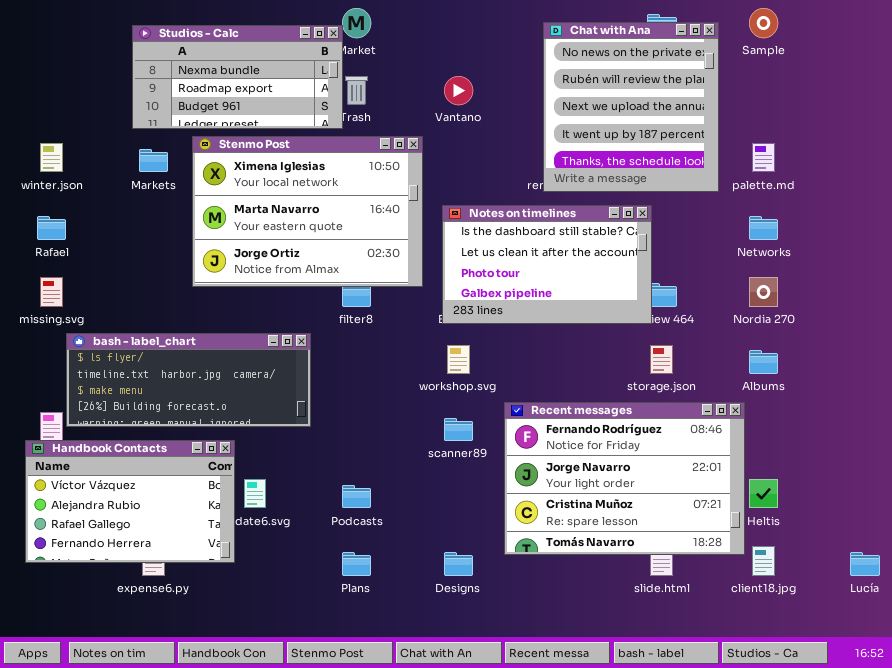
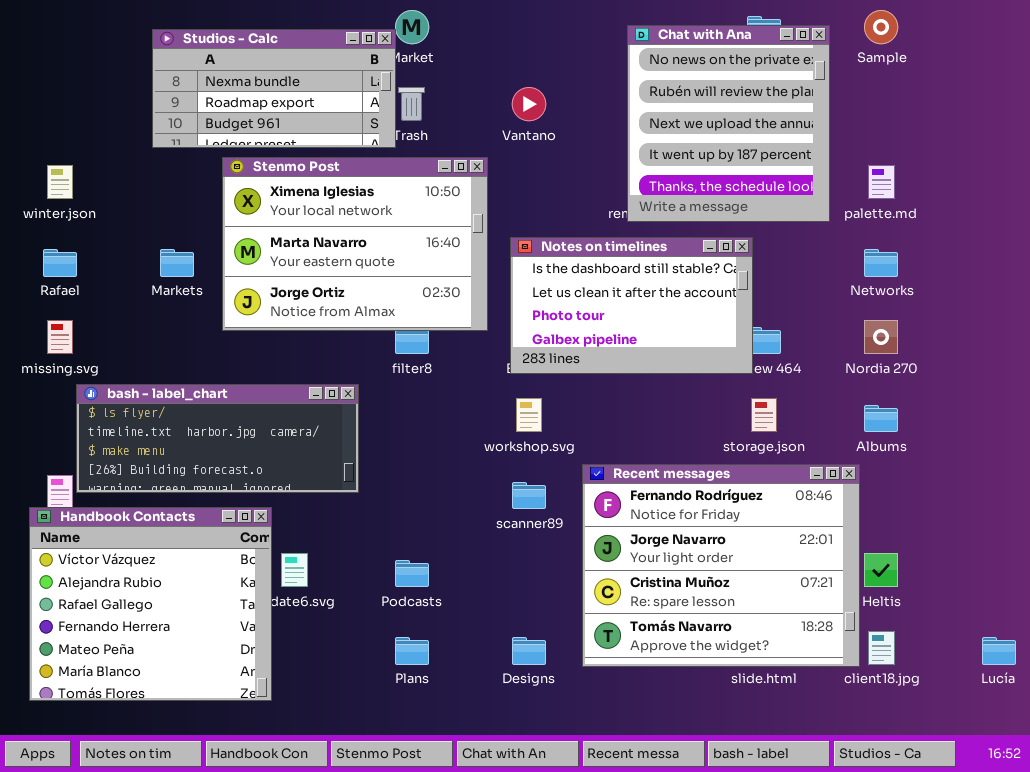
Markets: [139,149,168,172] -> [160,249,194,277], moved
Recent messages: [504,402,745,555] -> [582,464,860,667], resized
Handbook Contacts: [25,440,235,563] -> [29,507,272,701], resized

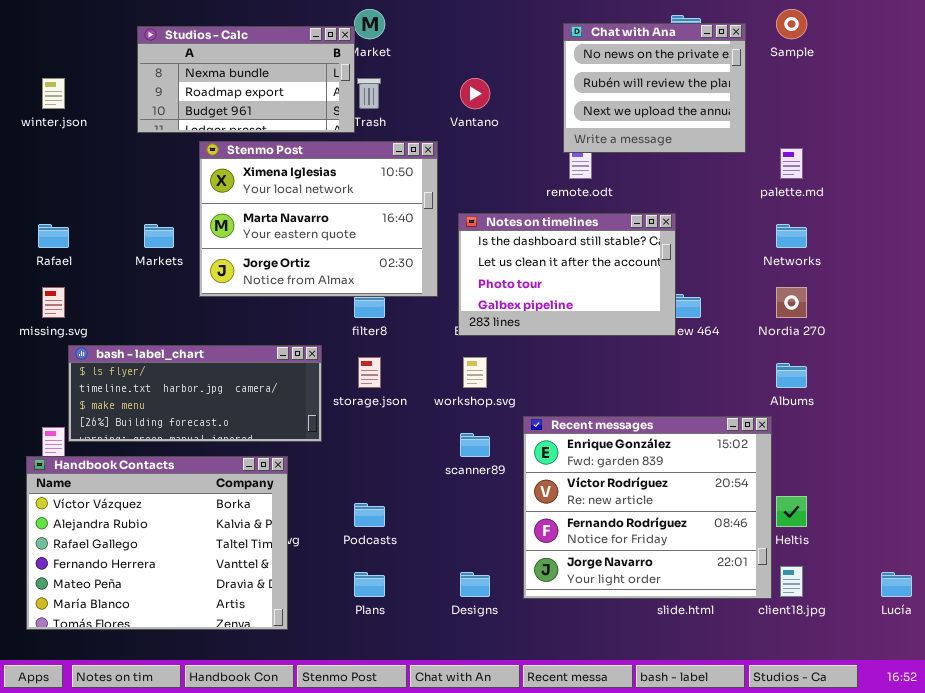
Chat with Ana: [627,25,830,222] -> [563,23,746,153], resized
winter.json: [47,165,73,199] -> [42,78,65,109], moved
storage.json: [751,398,777,432] -> [358,357,381,388], moved
Recent messages: [582,464,860,667] -> [523,416,772,599], scrolled up 2 rows
Handbook Contacts: [29,507,272,701] -> [26,456,288,630], resized

